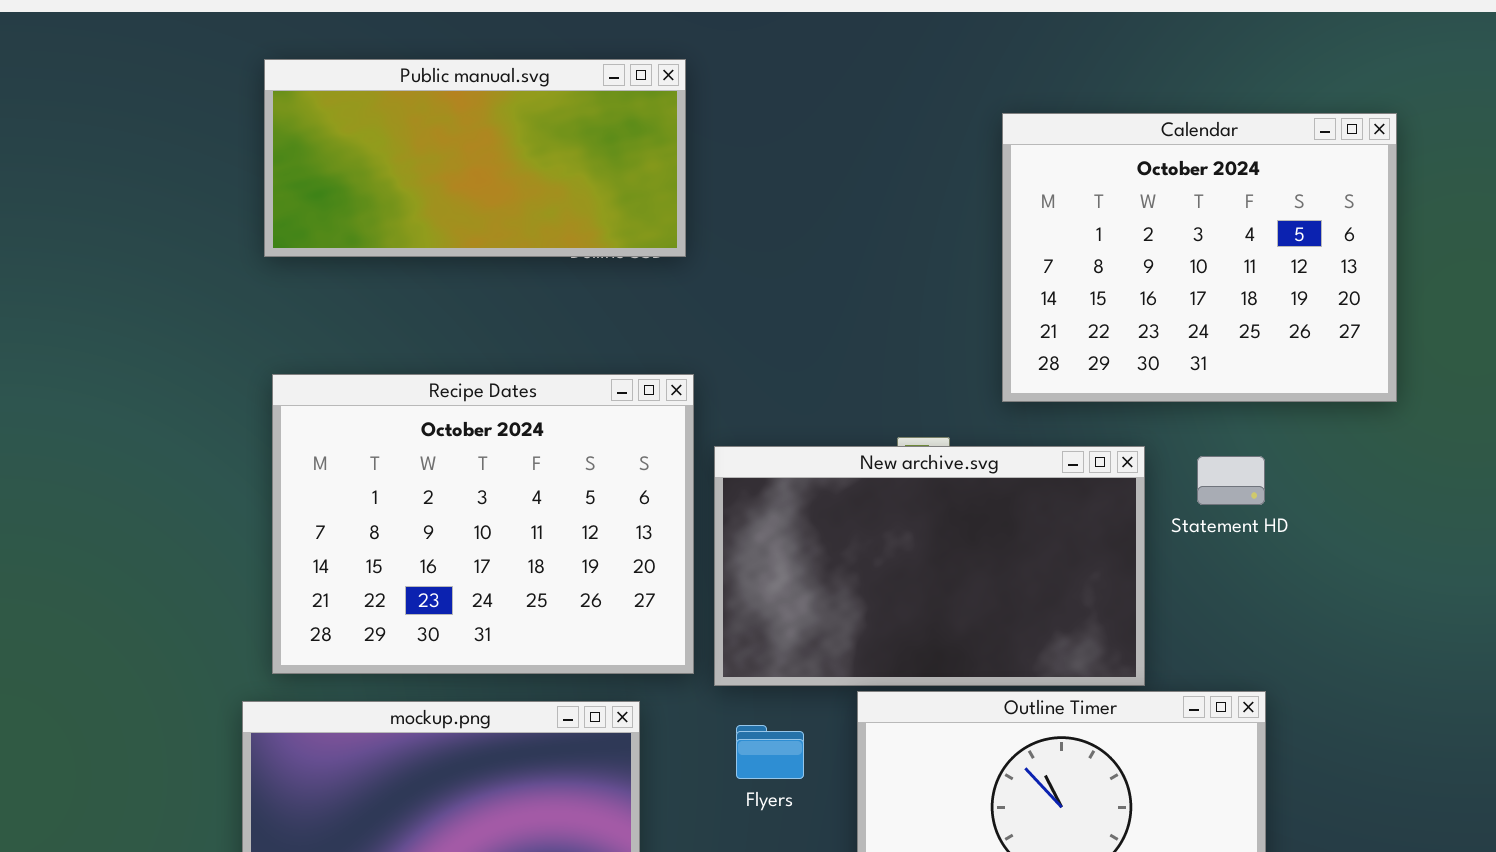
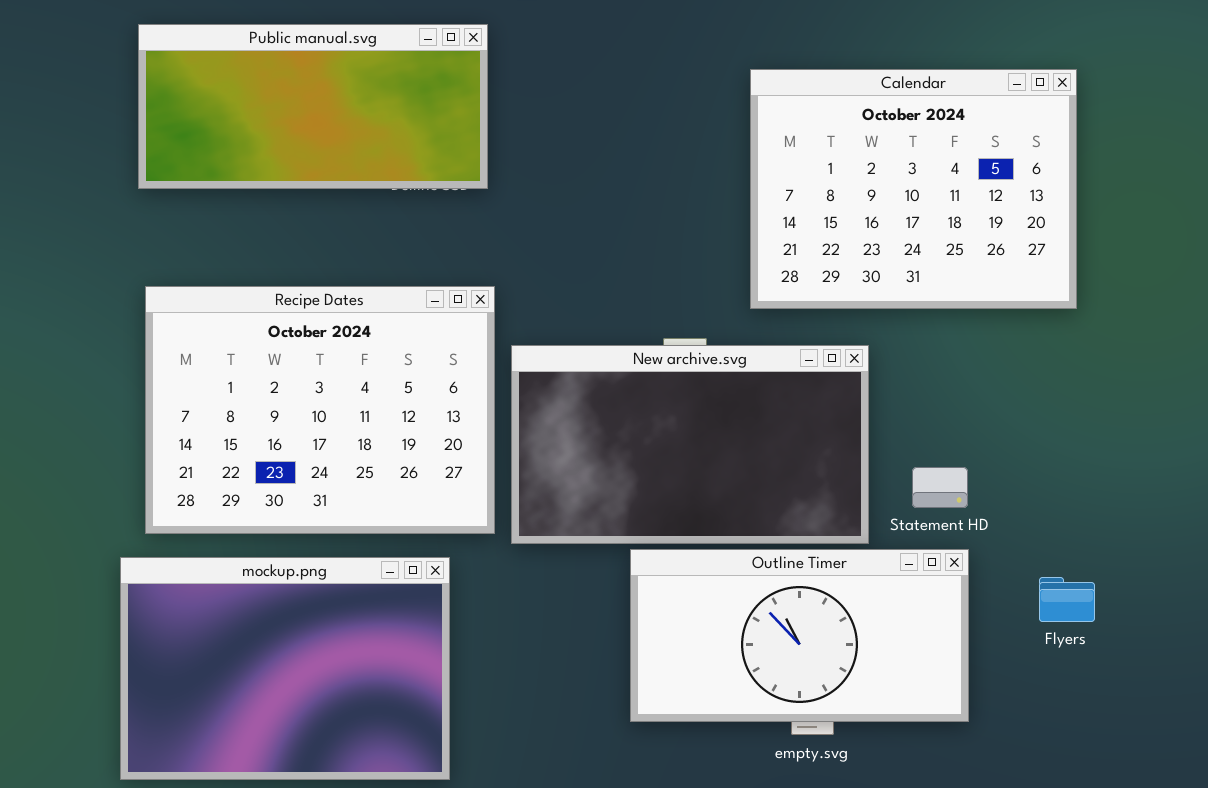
Statement HD: [1197,456,1265,505] -> [912,467,968,508], moved
Flyers: [736,725,804,779] -> [1039,577,1095,622], moved

